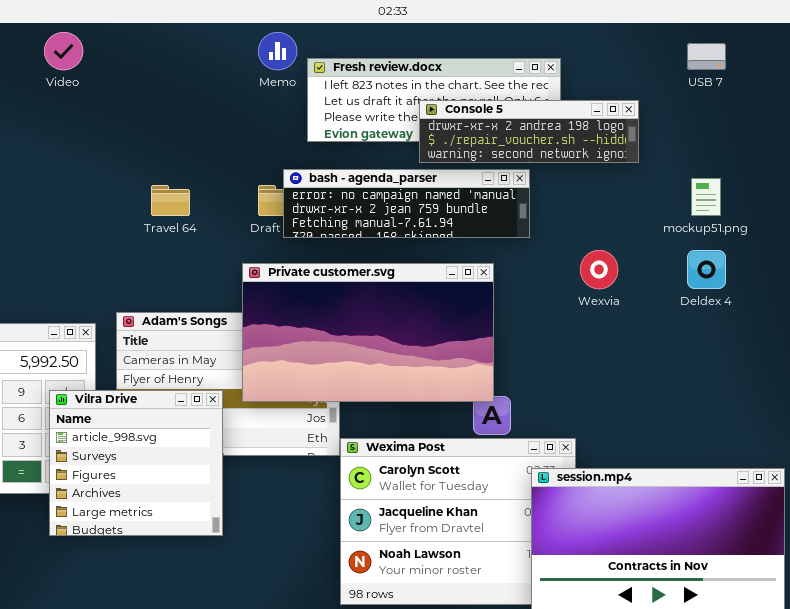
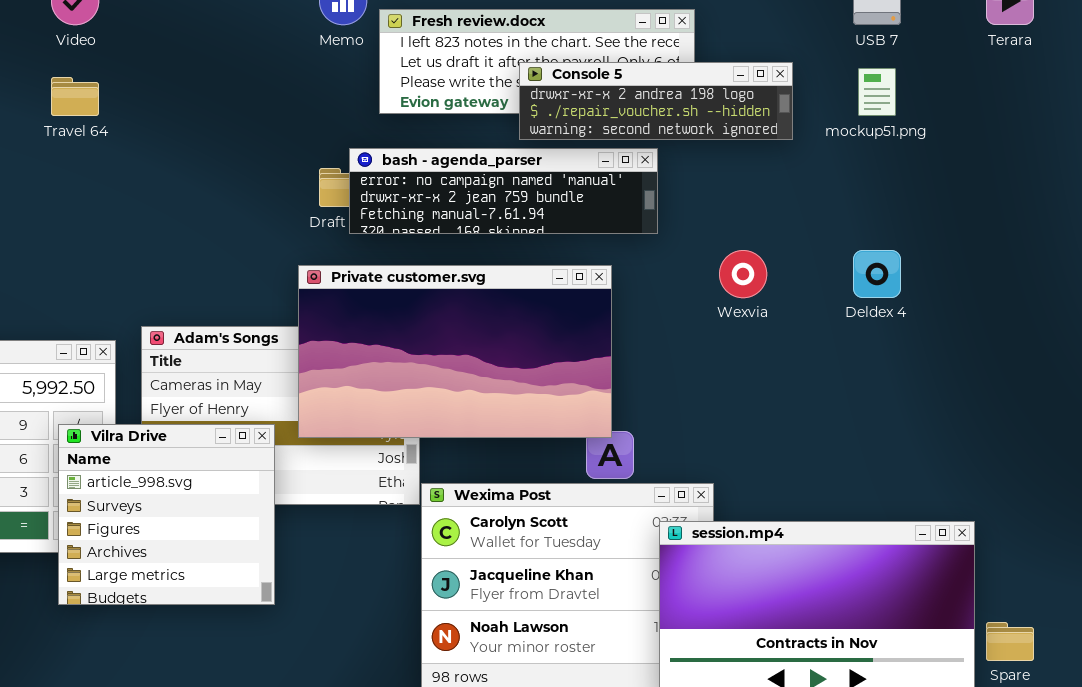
mockup51.png: [691,178,721,216] -> [858,68,896,116], moved
Travel 64: [151,185,190,216] -> [51,77,99,116], moved

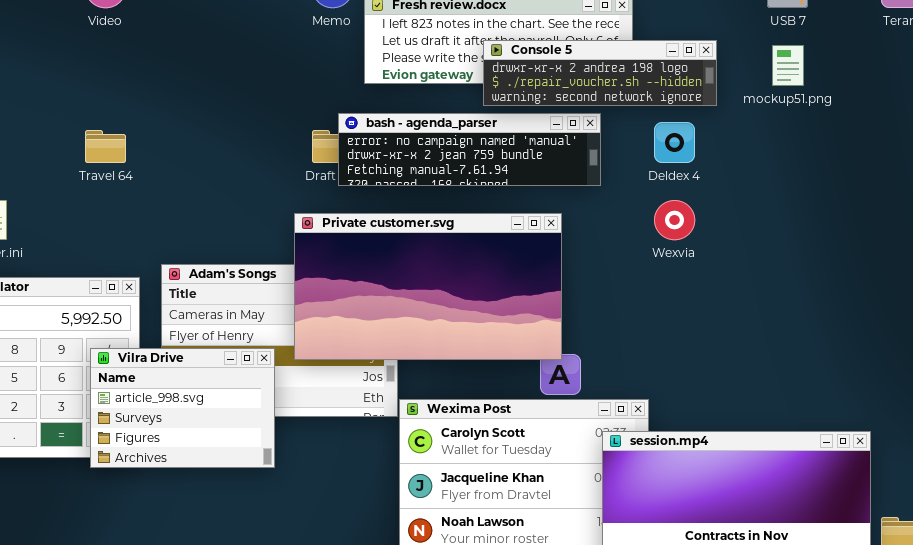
Travel 64: [51,77,99,116] -> [85,130,126,163], moved
Deldex 4: [853,250,901,298] -> [654,122,695,163], moved
Vilra Drive: [58,424,275,605] -> [90,348,275,468], resized

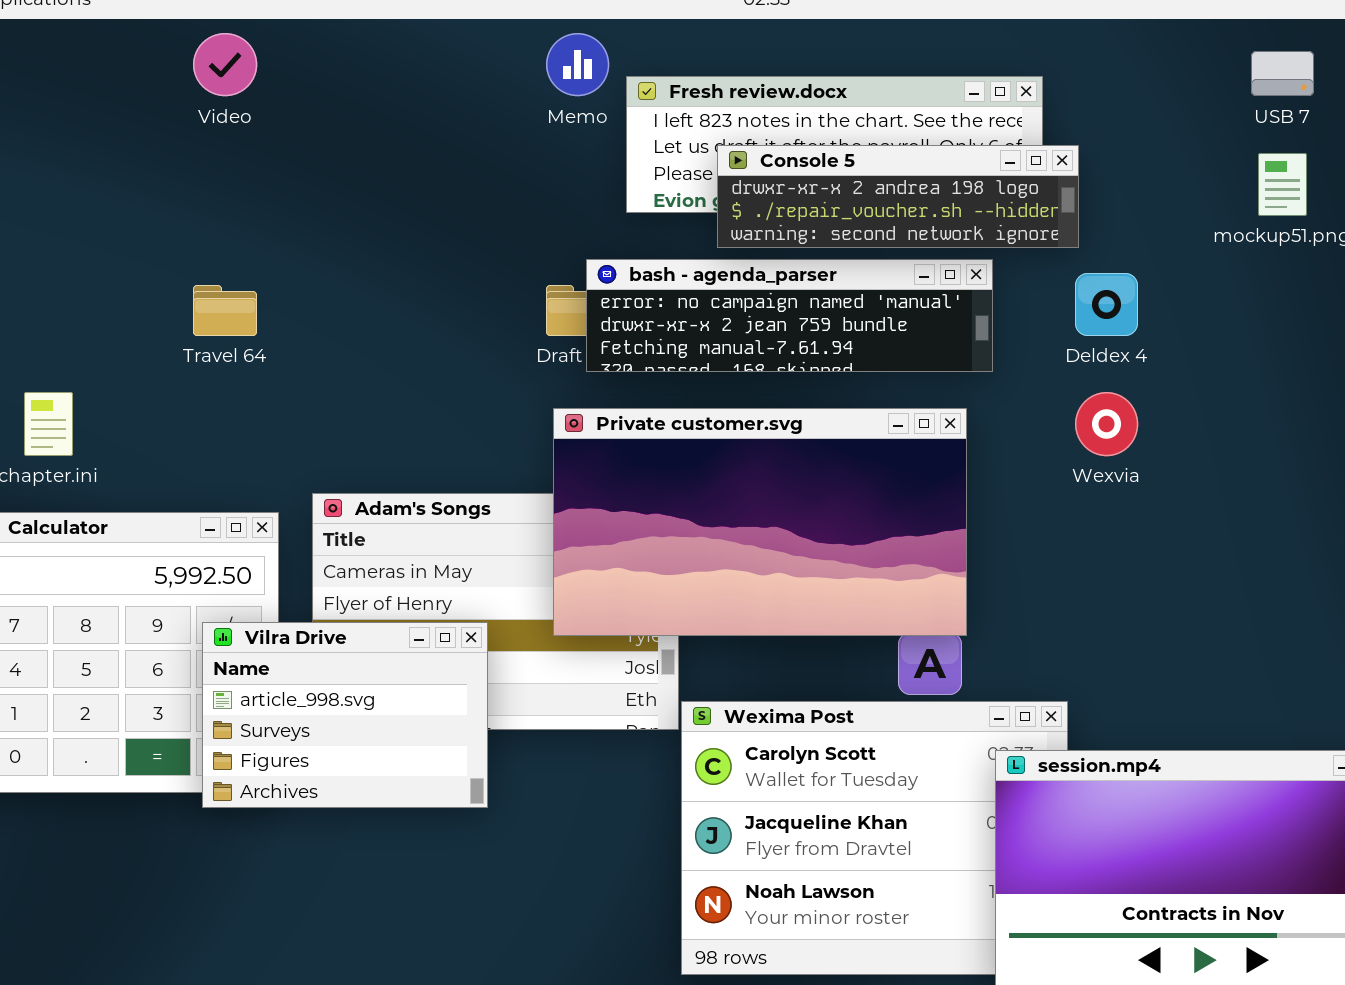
Console 5: [483,40,717,106] -> [717,145,1079,248], moved
Private customer.svg: [294,213,562,360] -> [553,408,967,636], moved

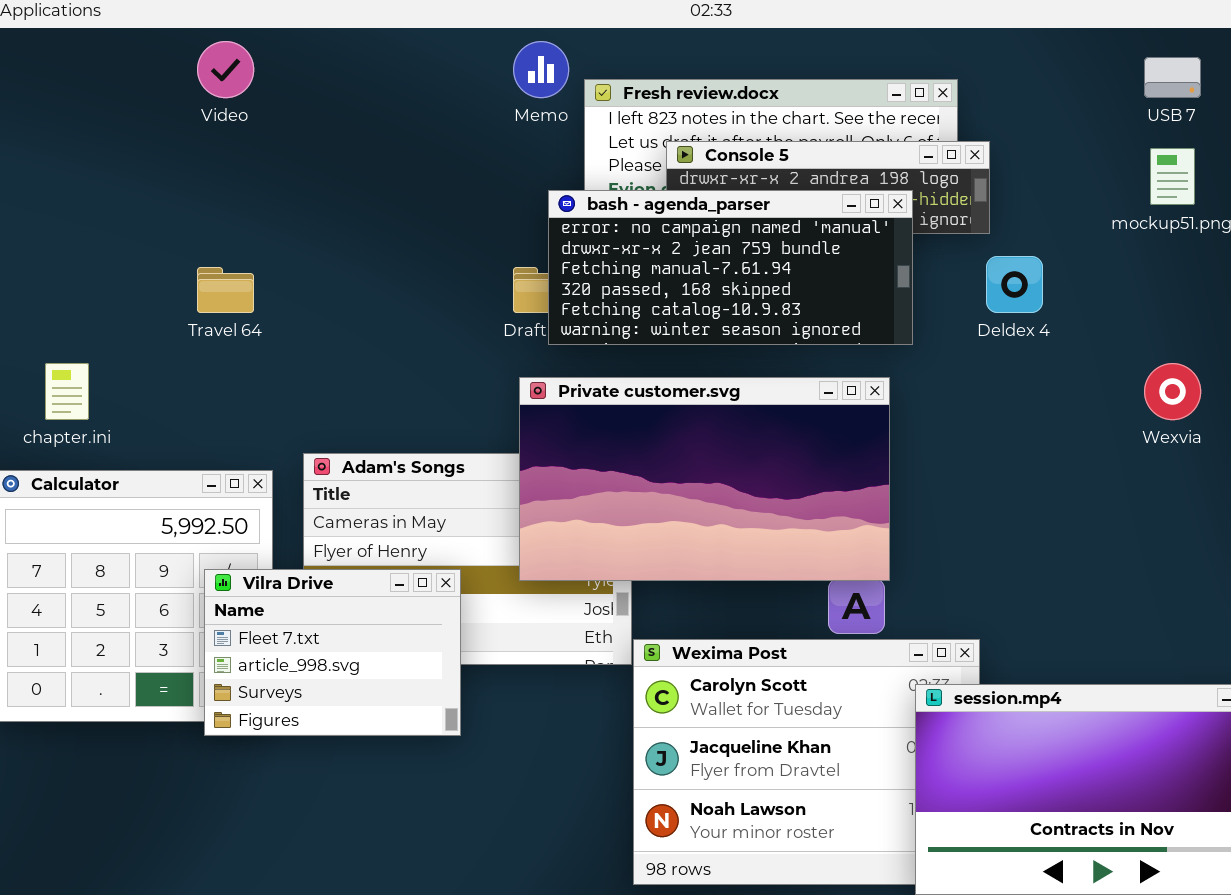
bash - agenda_parser: [586,259,993,372] -> [548,190,913,345], resized
Wexvia: [1075,392,1138,456] -> [1144,363,1201,420], moved
Vilra Drive: [202,622,488,808] -> [204,569,461,736], scrolled up 1 row

